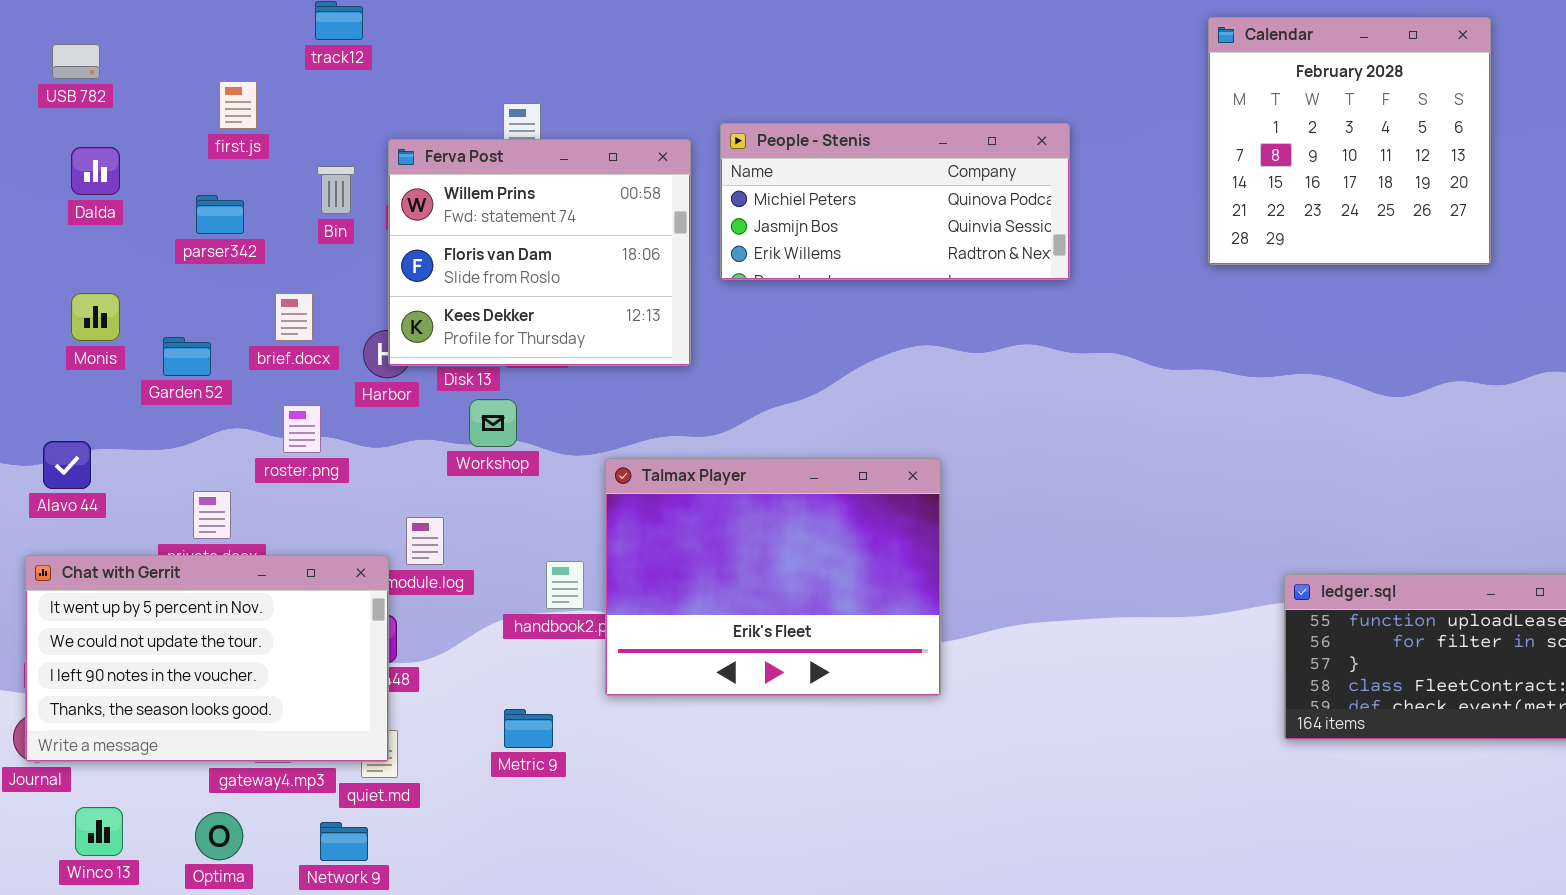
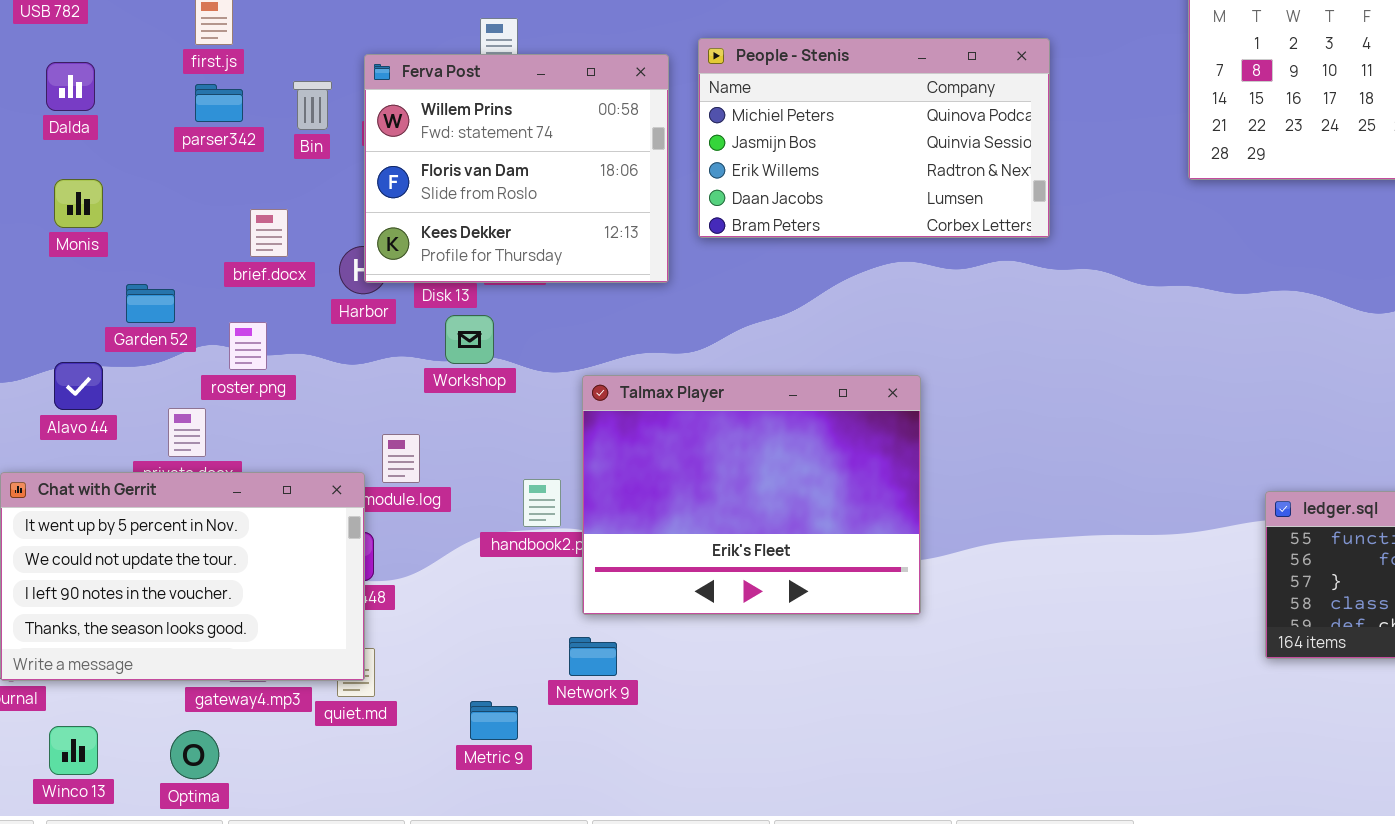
People - Stenis: [720,123,1070,280] -> [698,38,1050,238], resized
parser342: [196,195,244,234] -> [195,84,243,122], moved
Monis: [71,293,120,341] -> [54,179,103,228], moved
Garden 52: [163,337,211,376] -> [126,284,175,323], moved
roster.png: [283,405,321,453] -> [229,322,267,370], moved
Alavo 44: [43,441,91,489] -> [54,362,103,410], moved
Metric 9: [504,709,553,748] -> [470,701,518,740], moved
Network 9: [320,822,368,861] -> [569,637,617,676], moved

